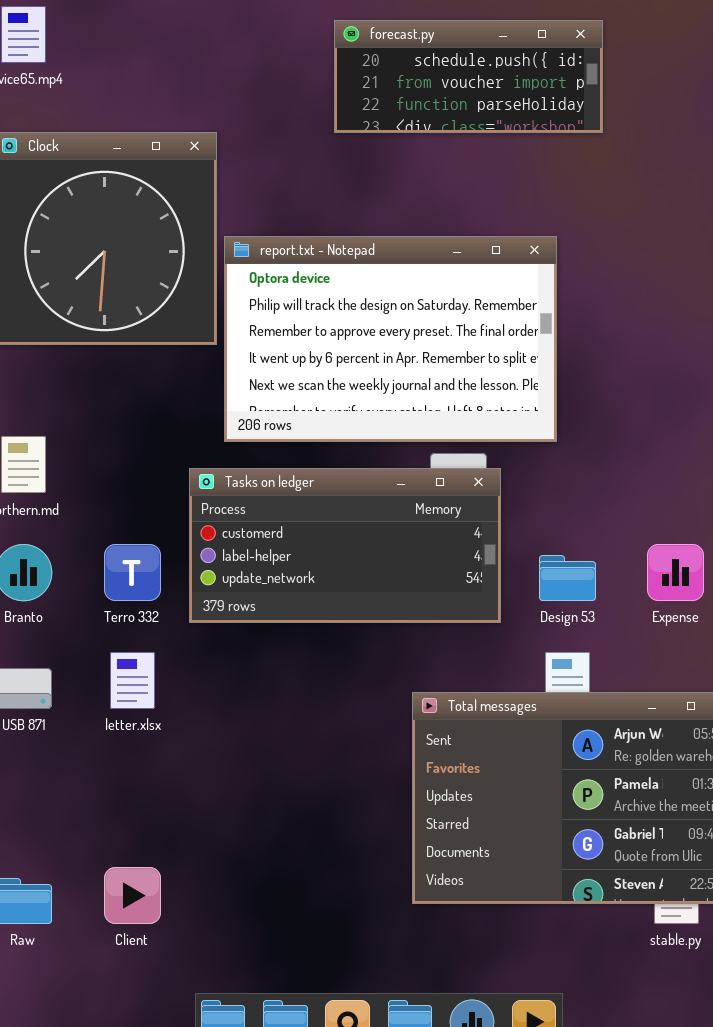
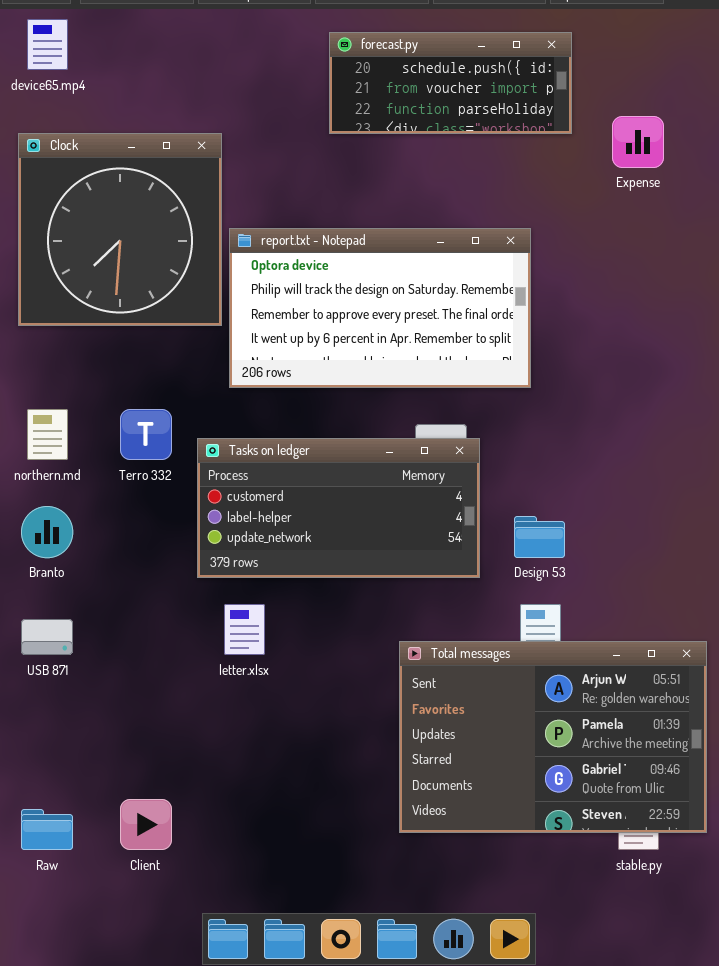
report.txt - Notepad: [224,236,557,442] -> [229,228,531,388], resized
Terro 332: [104,544,161,601] -> [120,409,172,460], moved
Expense: [647,544,704,601] -> [612,116,664,168], moved
letter.xlsx: [110,652,155,709] -> [224,604,265,655], moved

